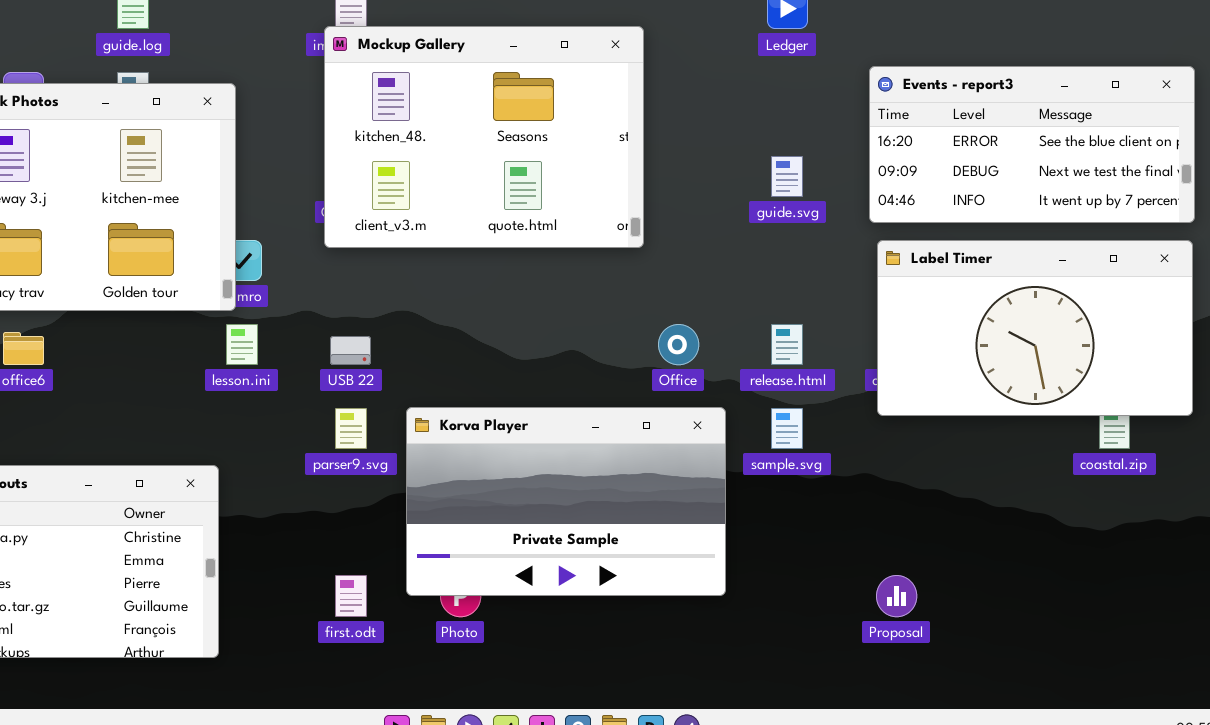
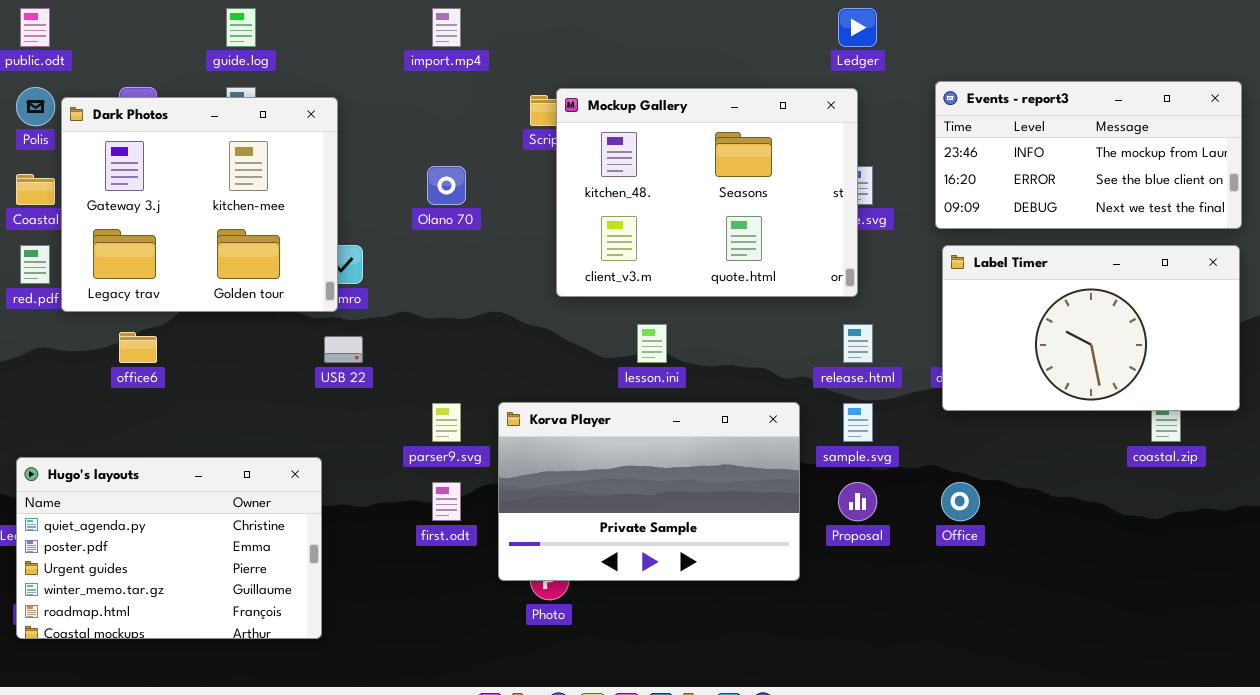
Mockup Gallery: [324,26,644,248] -> [556,88,858,297], moved
Events - report3: [869,66,1195,223] -> [935,81,1242,229], scrolled up 1 row
lesson.ini: [226,324,258,365] -> [637,324,667,363], moved
Office: [658,324,699,365] -> [941,482,980,521], moved
USB 22: [330,336,371,365] -> [324,336,363,363], moved
first.odt: [335,575,367,617] -> [432,482,461,521], moved
Proposal: [876,575,917,617] -> [838,482,877,521], moved

